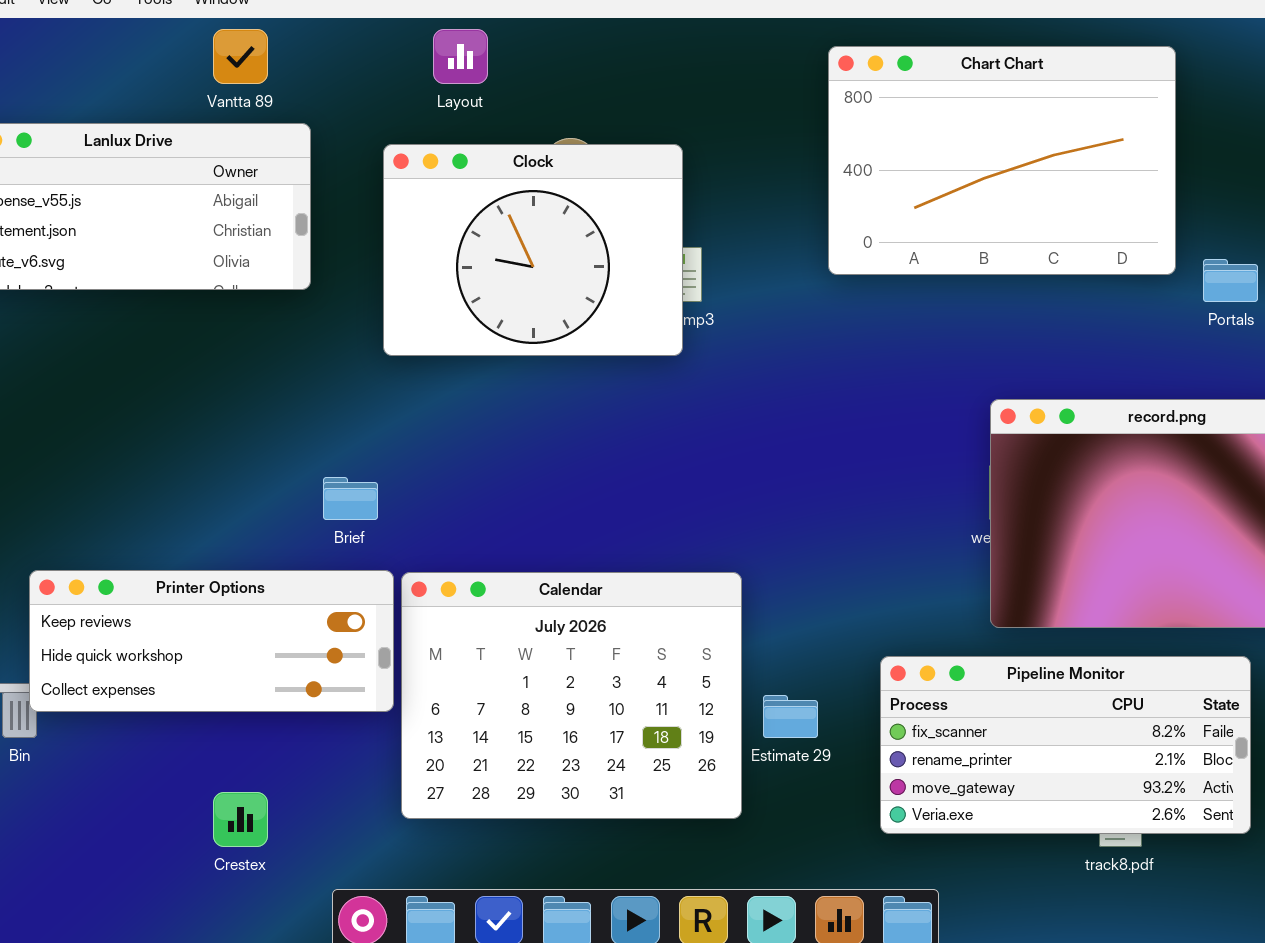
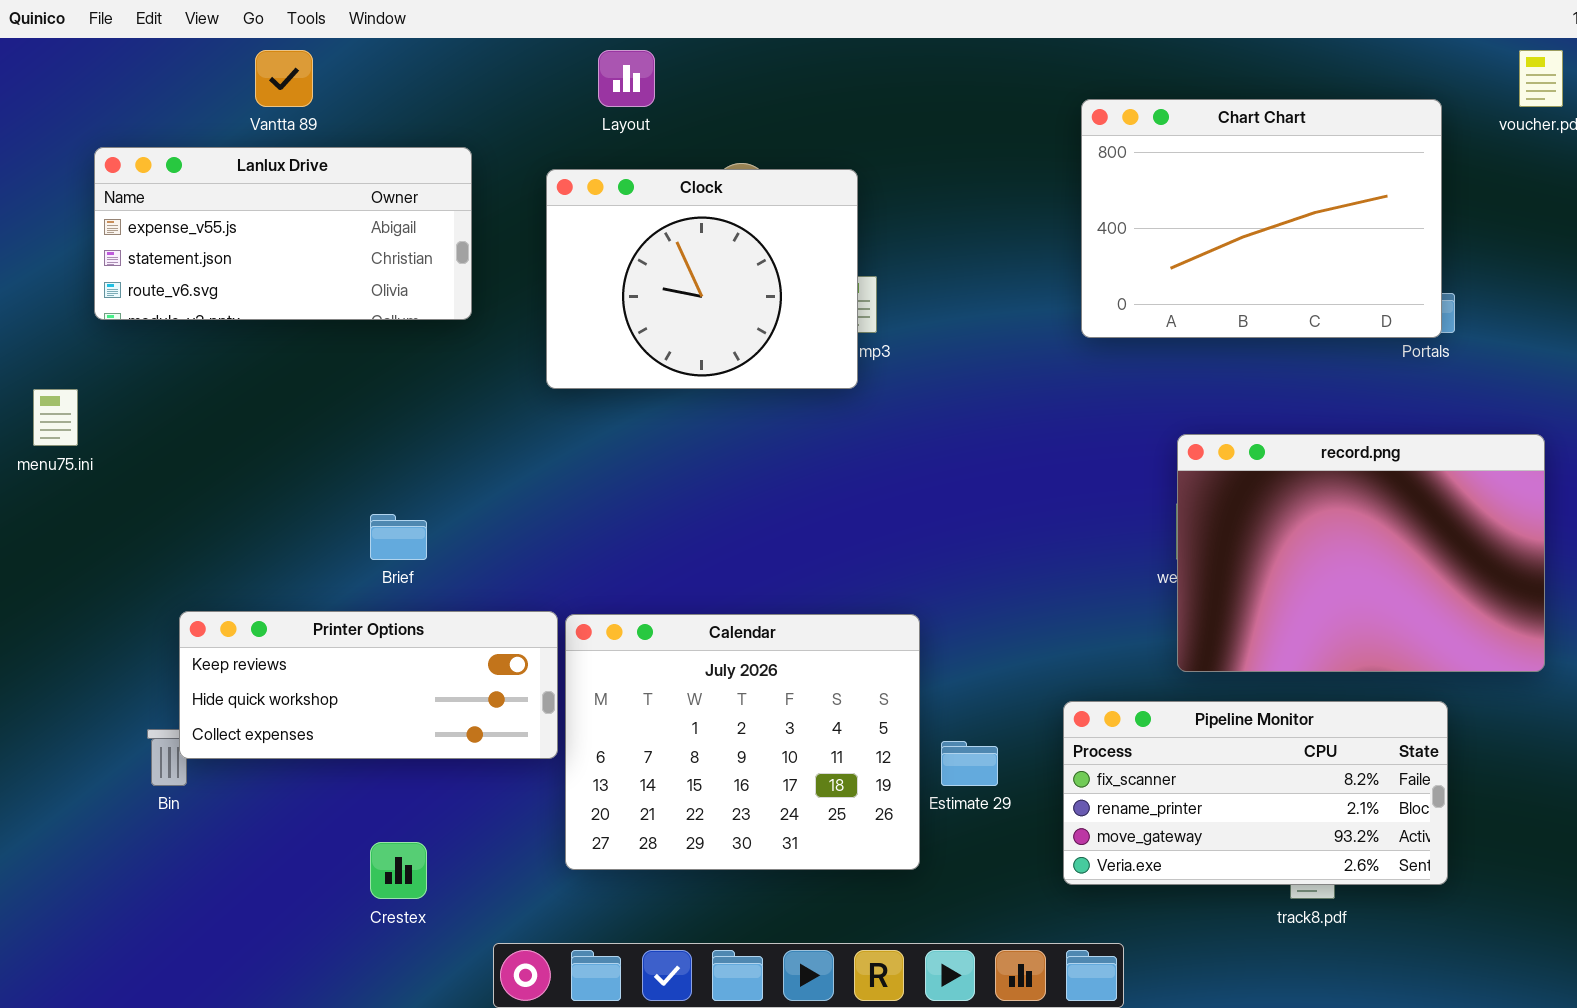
Vantta 89: [213,29,268,84] -> [255,50,313,107], moved
Chart Chart: [828,46,1176,275] -> [1081,99,1442,338], moved
Brief: [323,477,378,520] -> [370,514,427,560], moved

